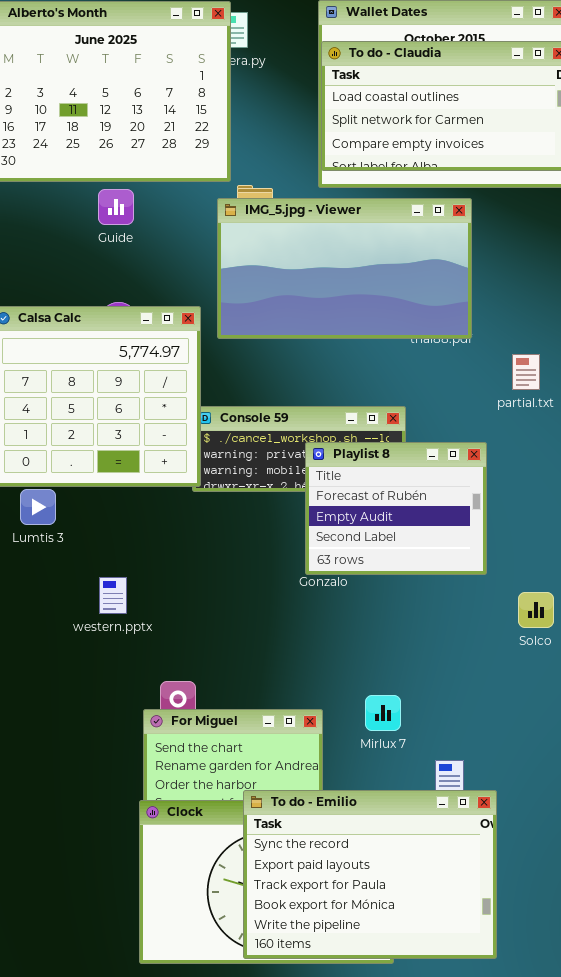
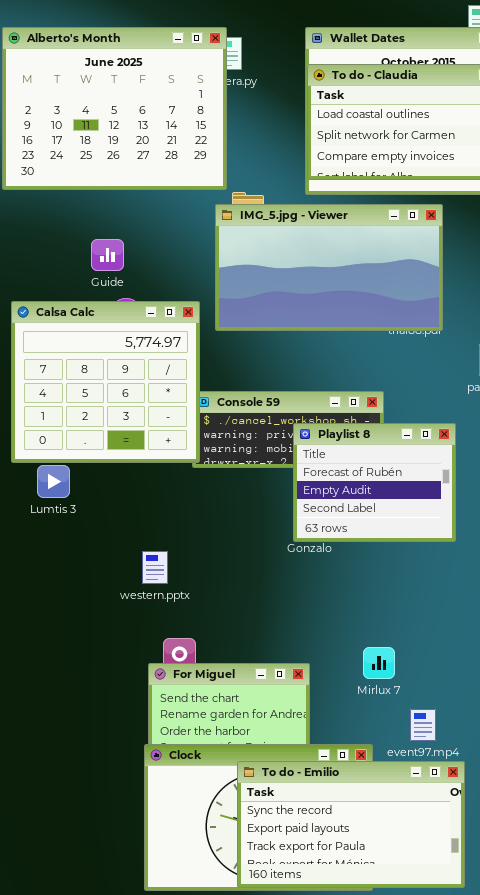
Guide: [98,189,134,225] -> [91,239,124,271], moved
western.pptx: [99,577,127,614] -> [142,551,168,584], moved
Mirlux 7: [365,695,401,731] -> [363,647,395,679], moved
To do - Emilio: [243,790,497,959] -> [237,761,465,888], resized

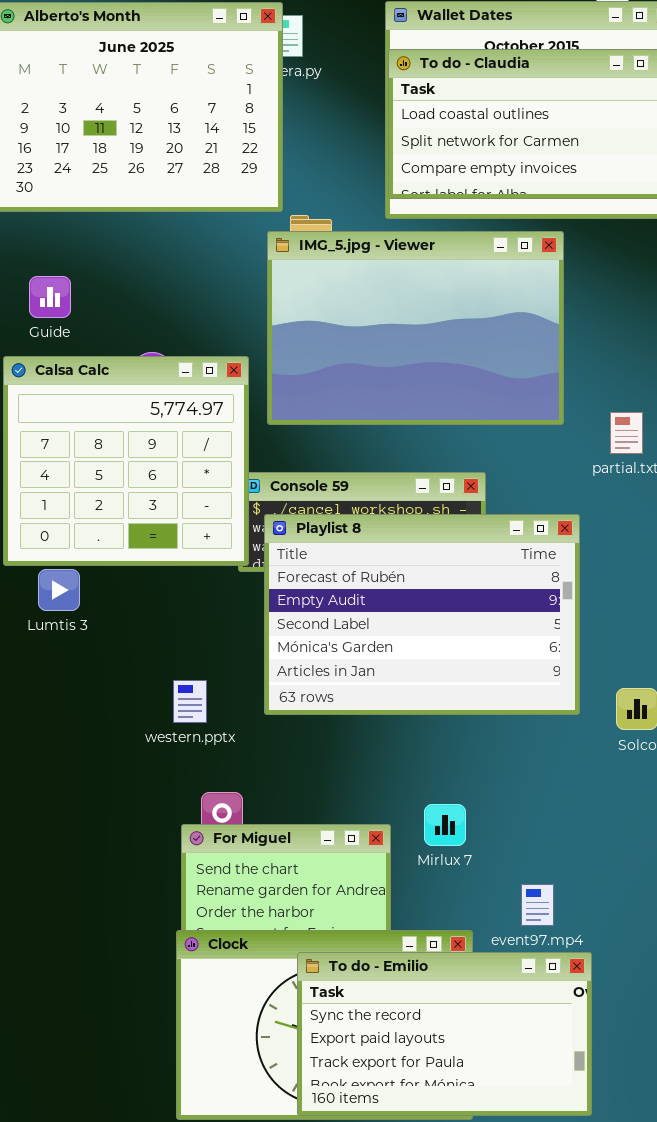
IMG_5.jpg - Viewer: [215,204,443,331] -> [267,231,564,425], resized
Guide: [91,239,124,271] -> [29,276,71,318], moved
Playlist 8: [293,423,456,542] -> [264,514,580,715], resized
Mirlux 7: [363,647,395,679] -> [424,804,466,846], moved

